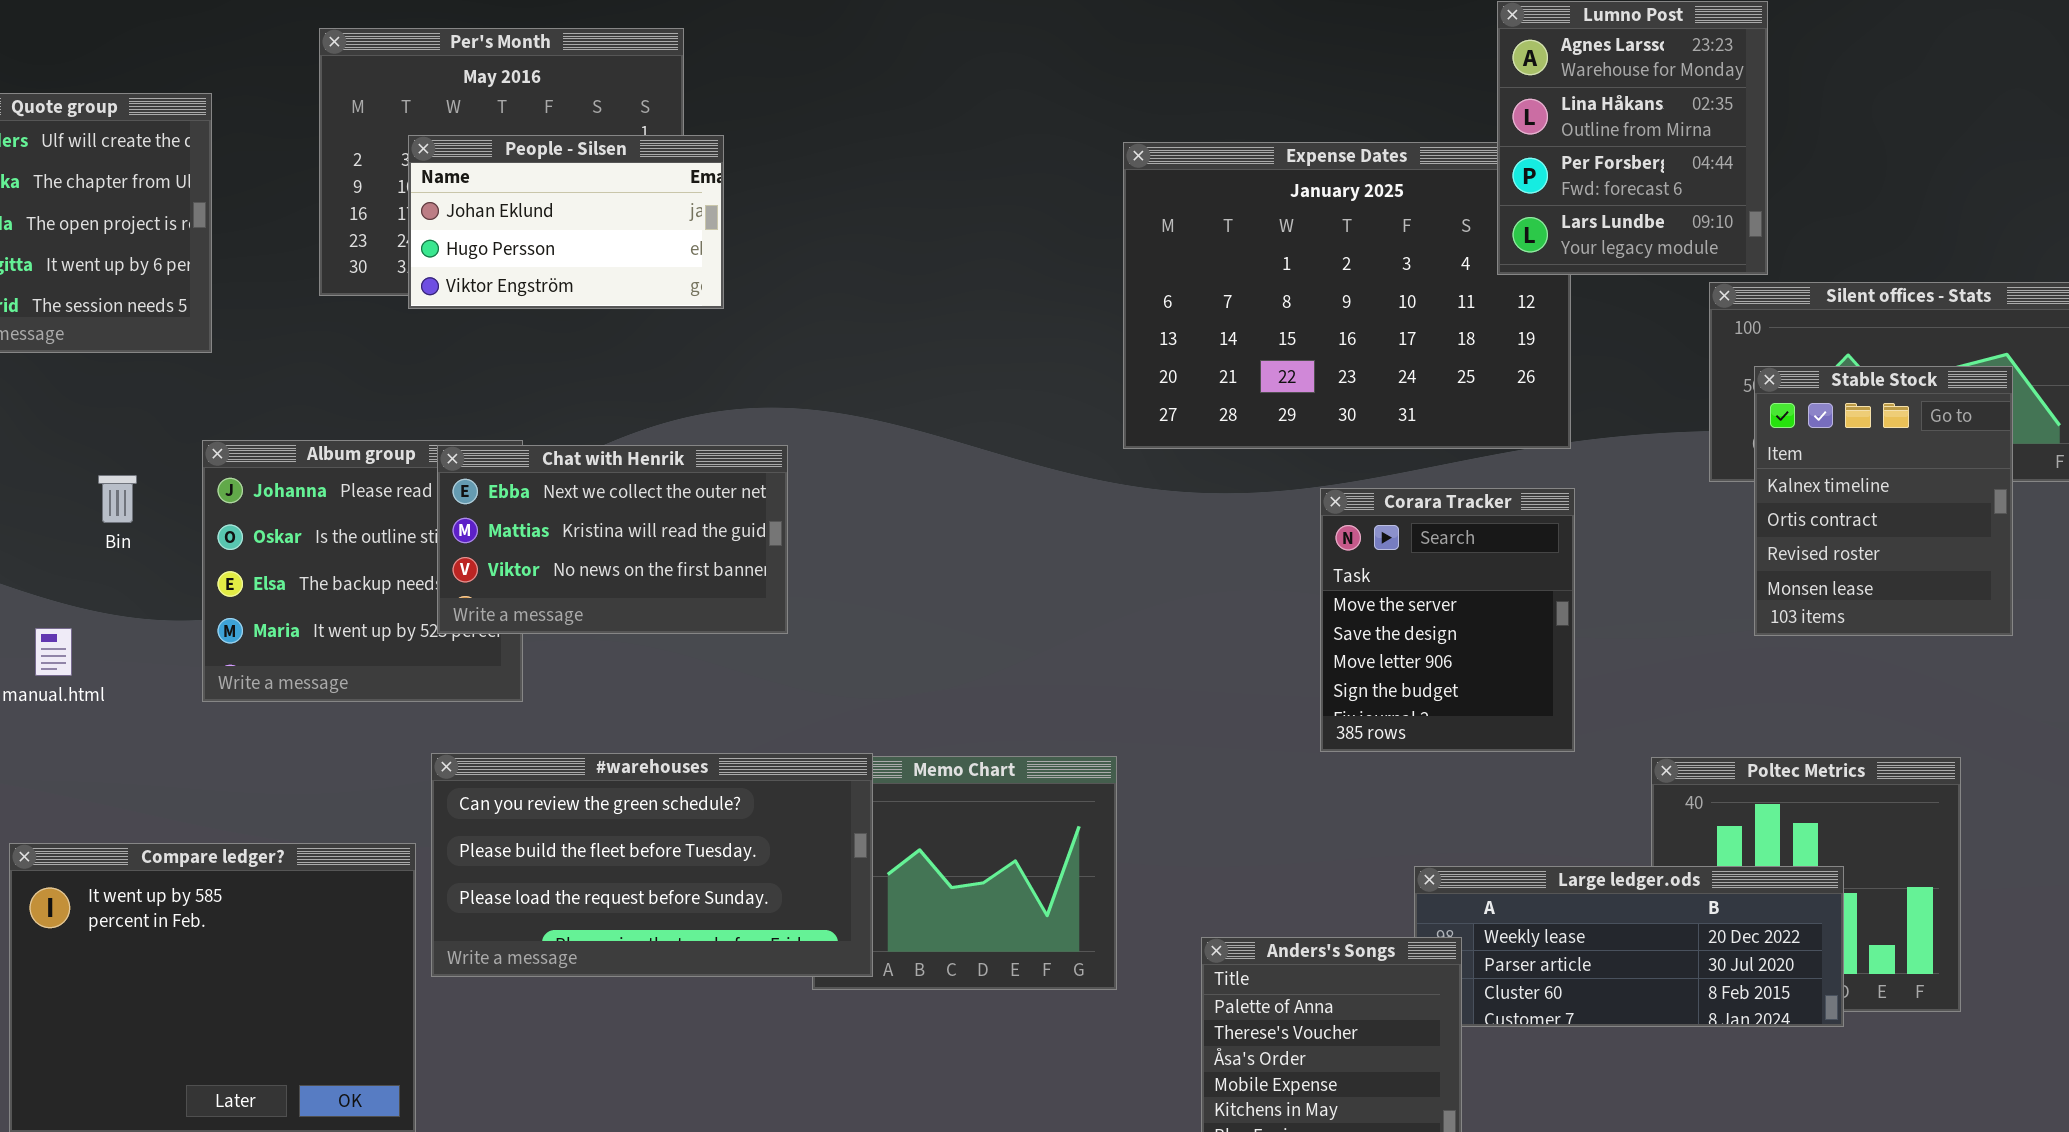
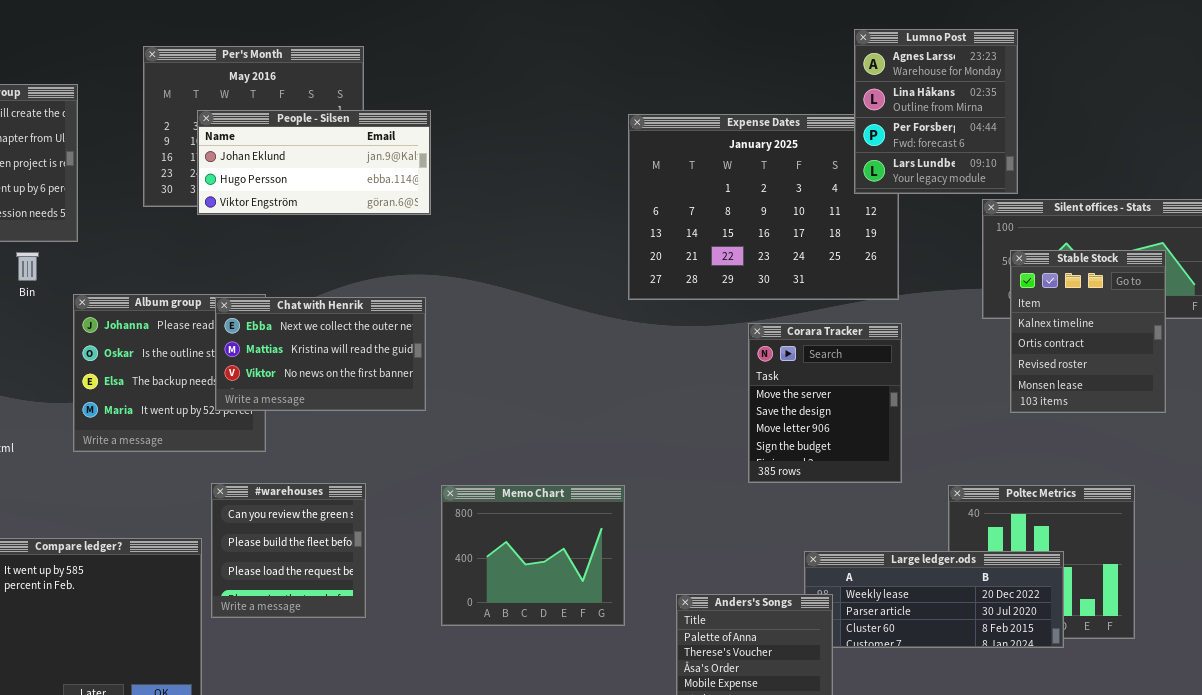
People - Silsen: [408,135,724,309] -> [197,110,431,215], resized
Bin: [98,475,137,523] -> [16,252,39,281], moved
#warehouses: [431,753,873,977] -> [211,483,366,618], resized

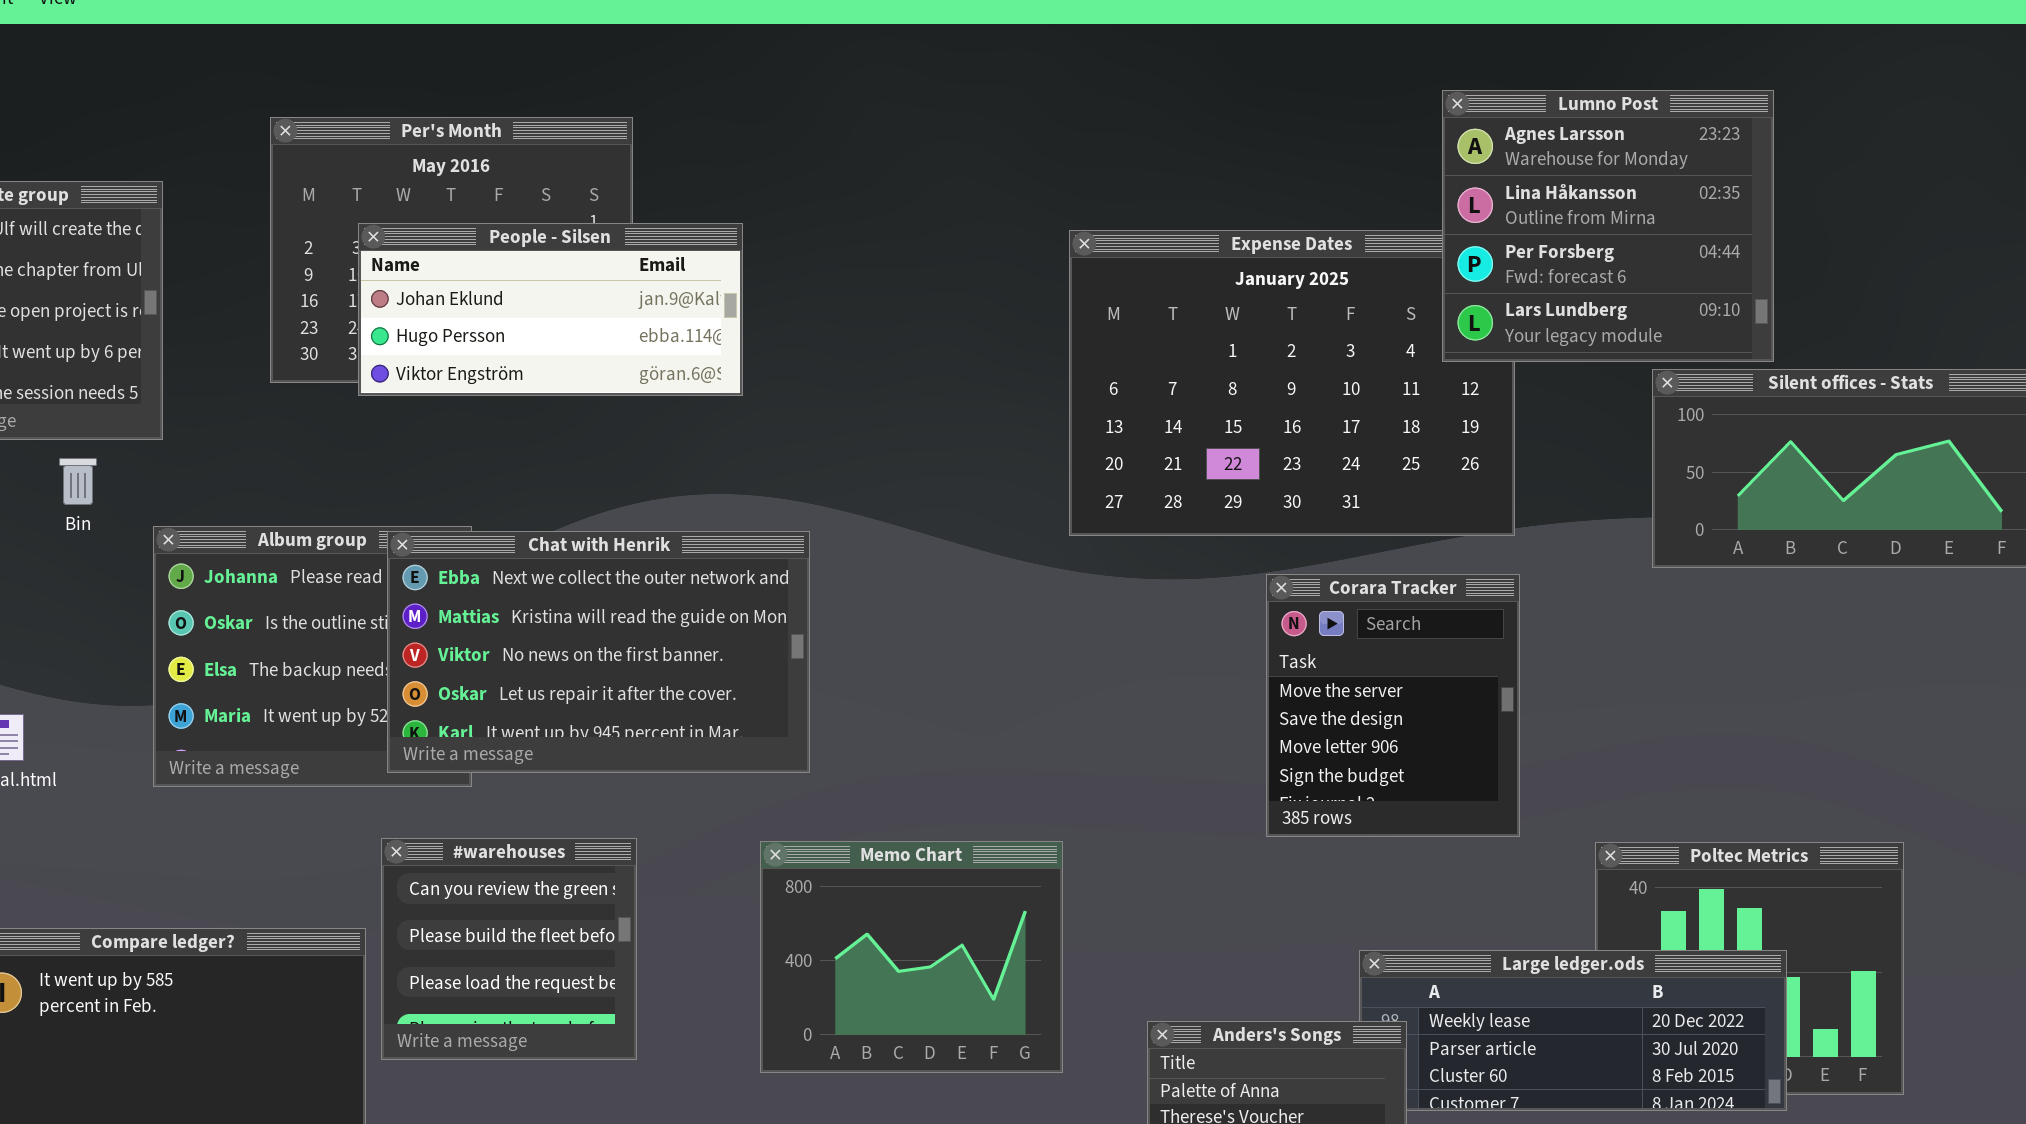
Lumno Post: [854,29,1018,194] -> [1442,90,1774,362], resized
Stable Stock: [1010,250,1166,413] -> none, closed
Chat with Henrik: [215,297,426,411] -> [387,531,810,773], resized

